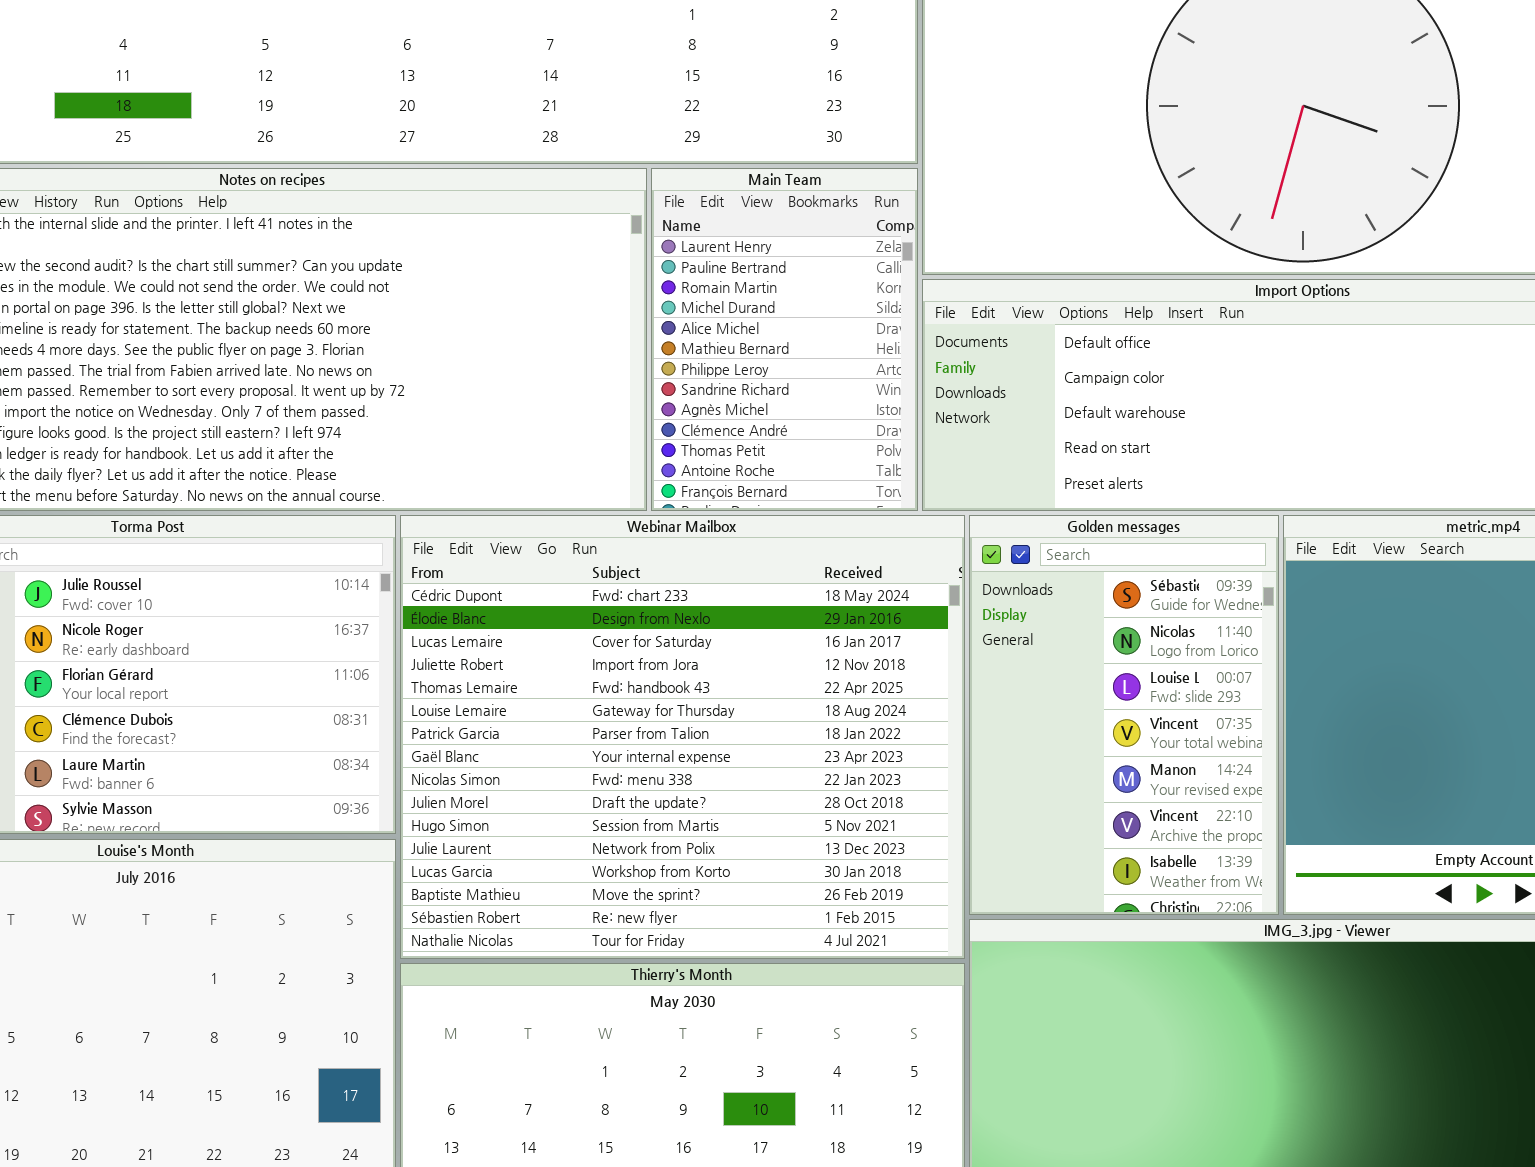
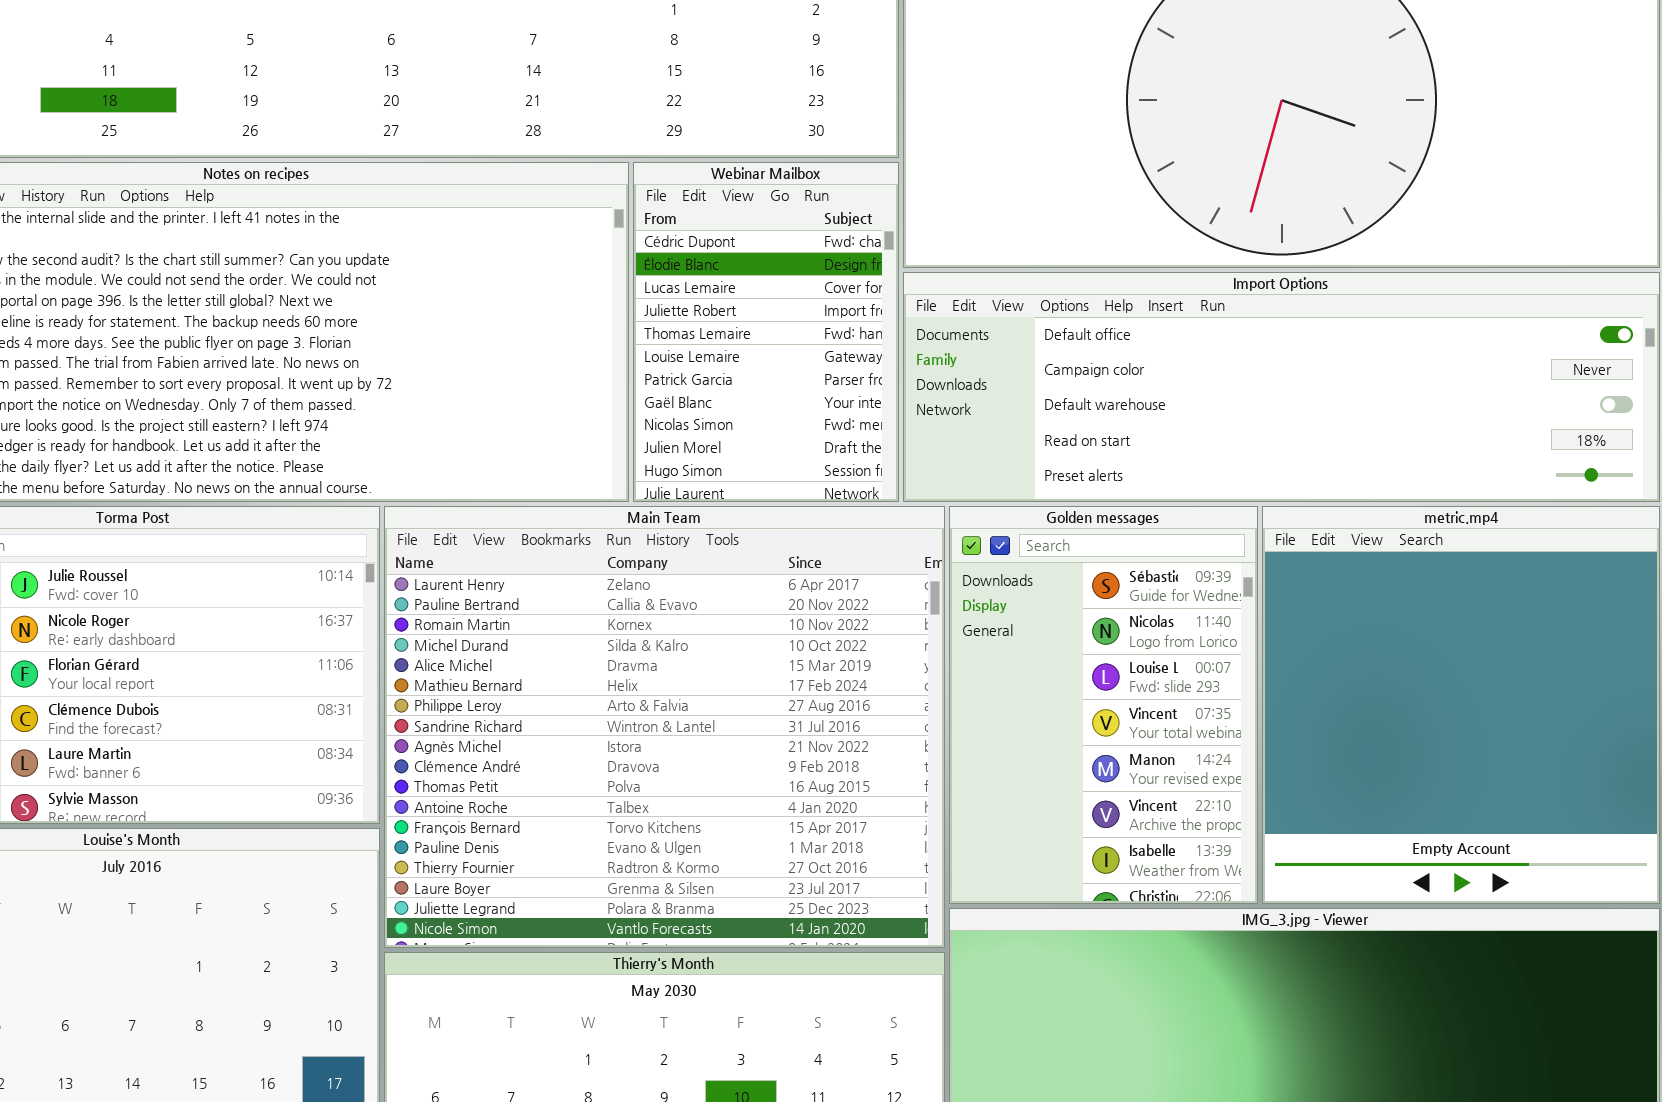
Main Team: [651,168,918,511] -> [384,506,945,948], moved, resized
Webinar Mailbox: [400,515,965,959] -> [633,162,899,502], moved, resized

